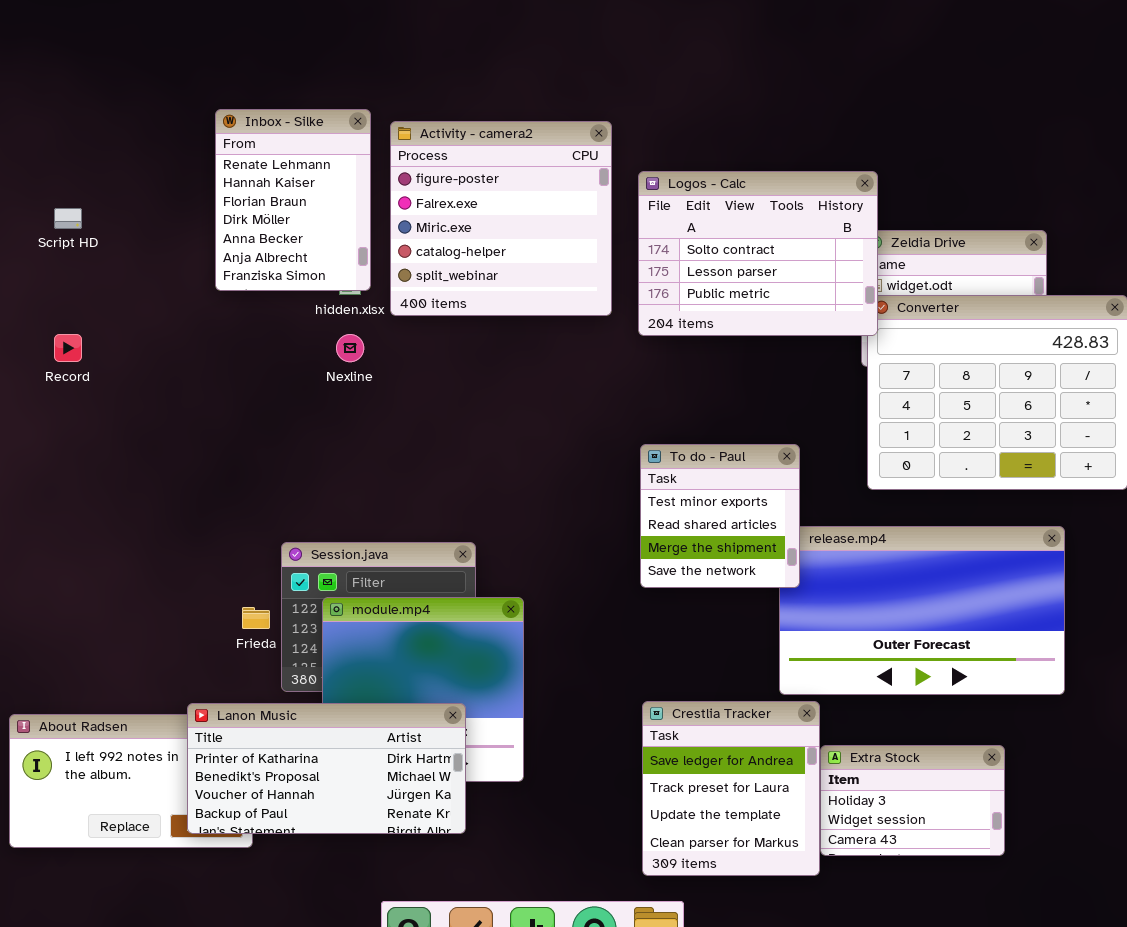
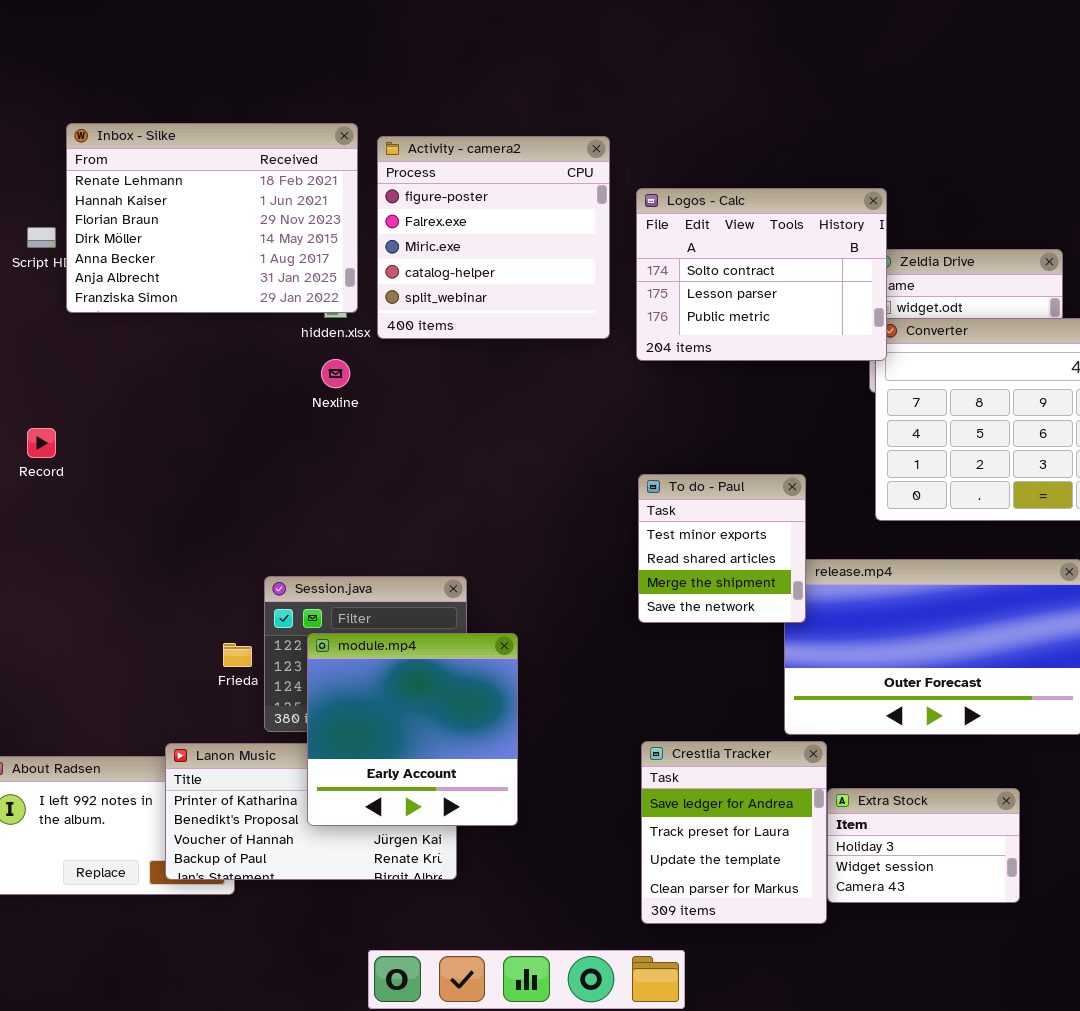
Inbox - Silke: [215,109,371,291] -> [66,123,358,313], resized
Record: [54,334,82,362] -> [27,428,56,458], moved
module.mp4: [322,597,524,782] -> [307,633,518,826], raised

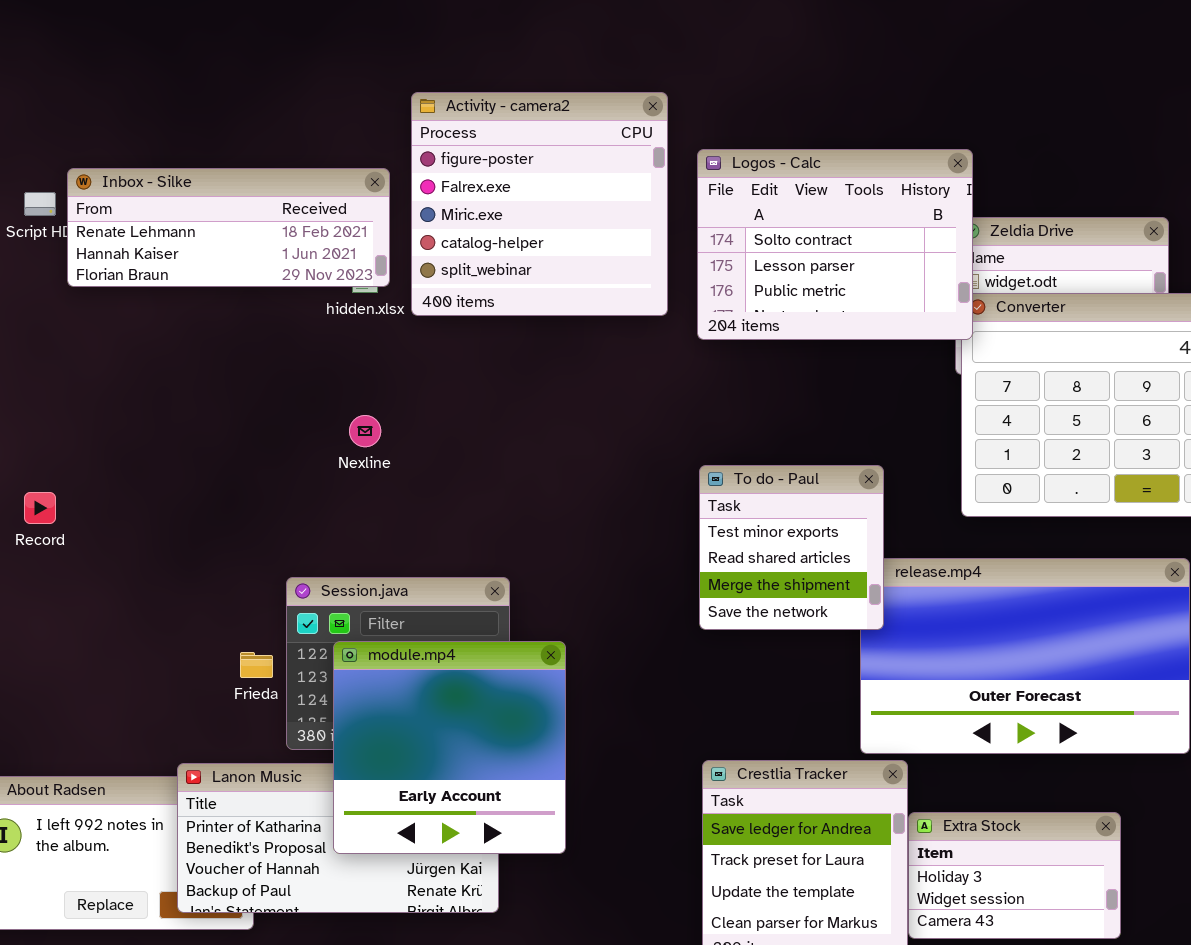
Inbox - Silke: [66,123,358,313] -> [67,168,390,287], resized
Nexline: [321,359,350,388] -> [349,415,381,447], moved
Record: [27,428,56,458] -> [24,492,56,524], moved

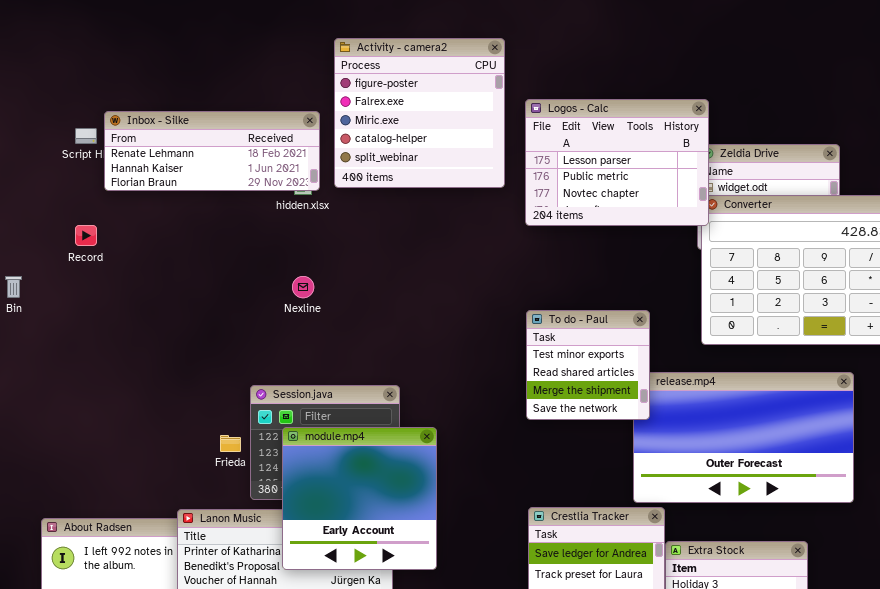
Activity - camera2: [411,92,668,316] -> [334,38,505,188], moved
Logos - Calc: [697,149,973,340] -> [525,99,709,226], scrolled down 1 row
Record: [24,492,56,524] -> [75,225,97,246], moved

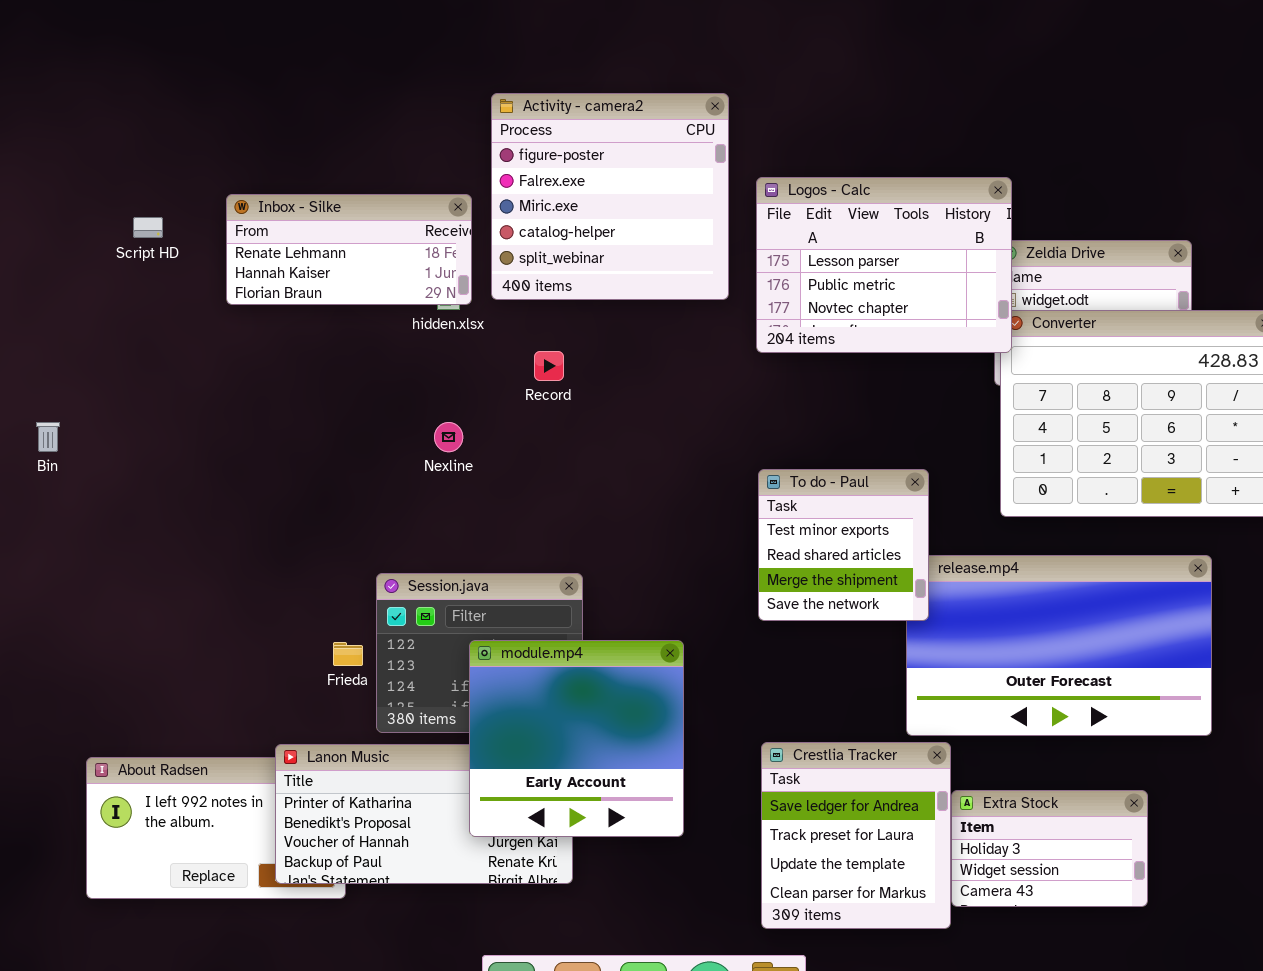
Inbox - Silke: [104,111,320,191] -> [226,194,472,305], resized
Record: [75,225,97,246] -> [534,351,564,381], moved
module.mp4: [282,427,437,570] -> [469,640,684,837], moved

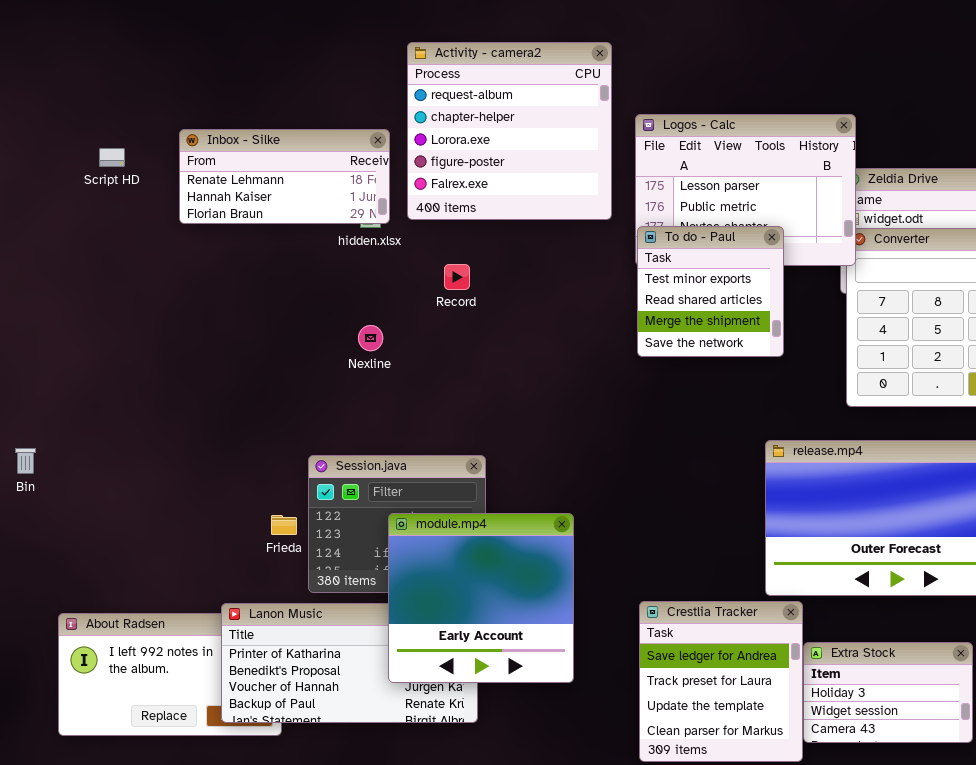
Activity - camera2: [491,93,729,300] -> [407,42,612,220], scrolled up 3 rows
Bin: [36,422,60,452] -> [15,448,36,474], moved
To do - Paul: [758,469,929,621] -> [637,226,784,357], moved

